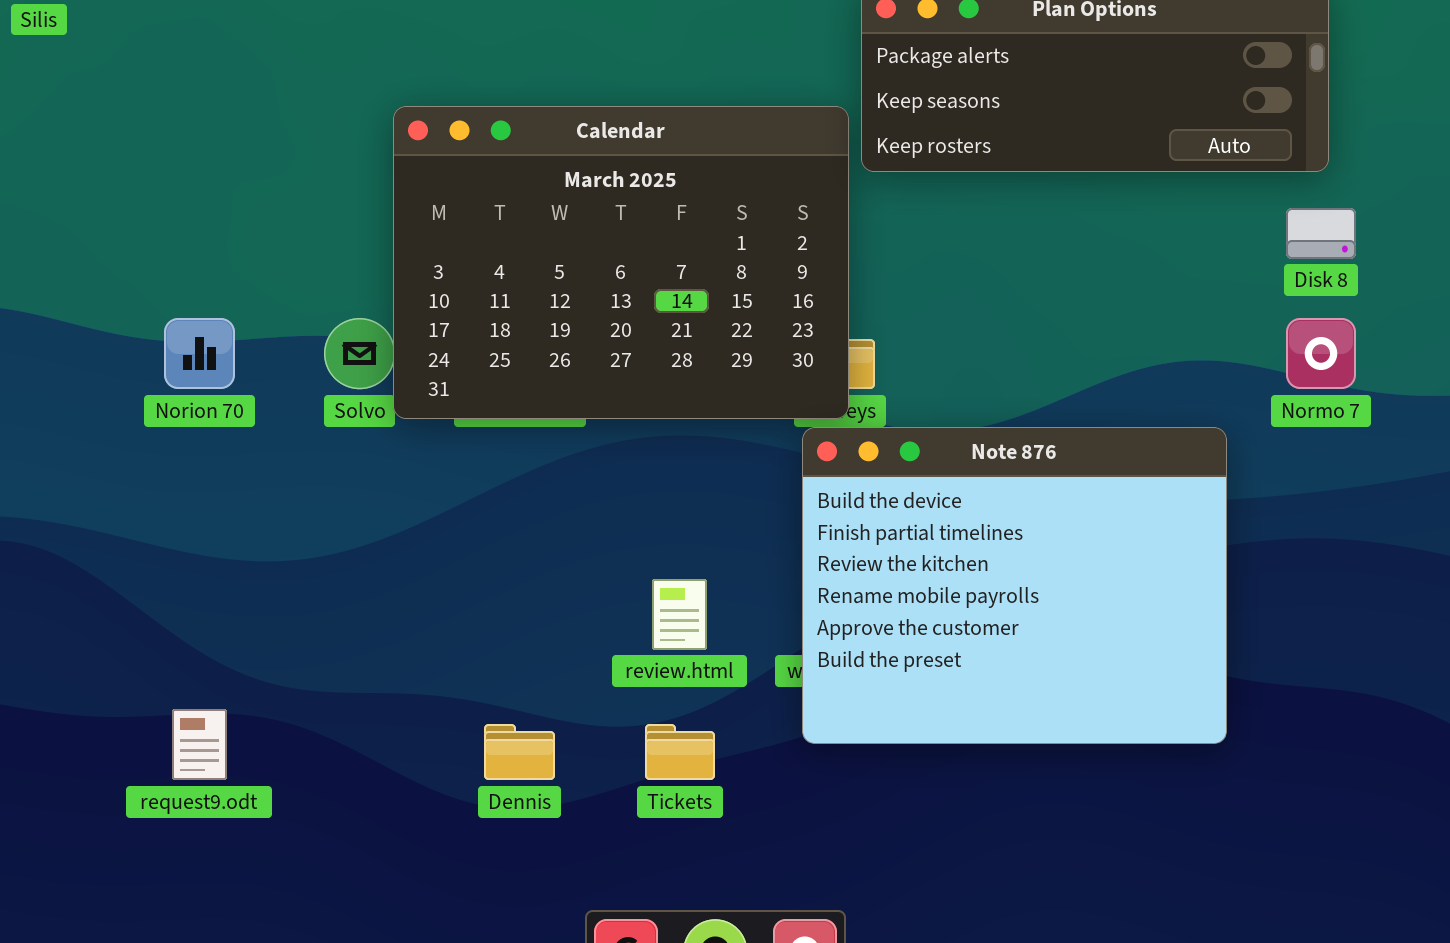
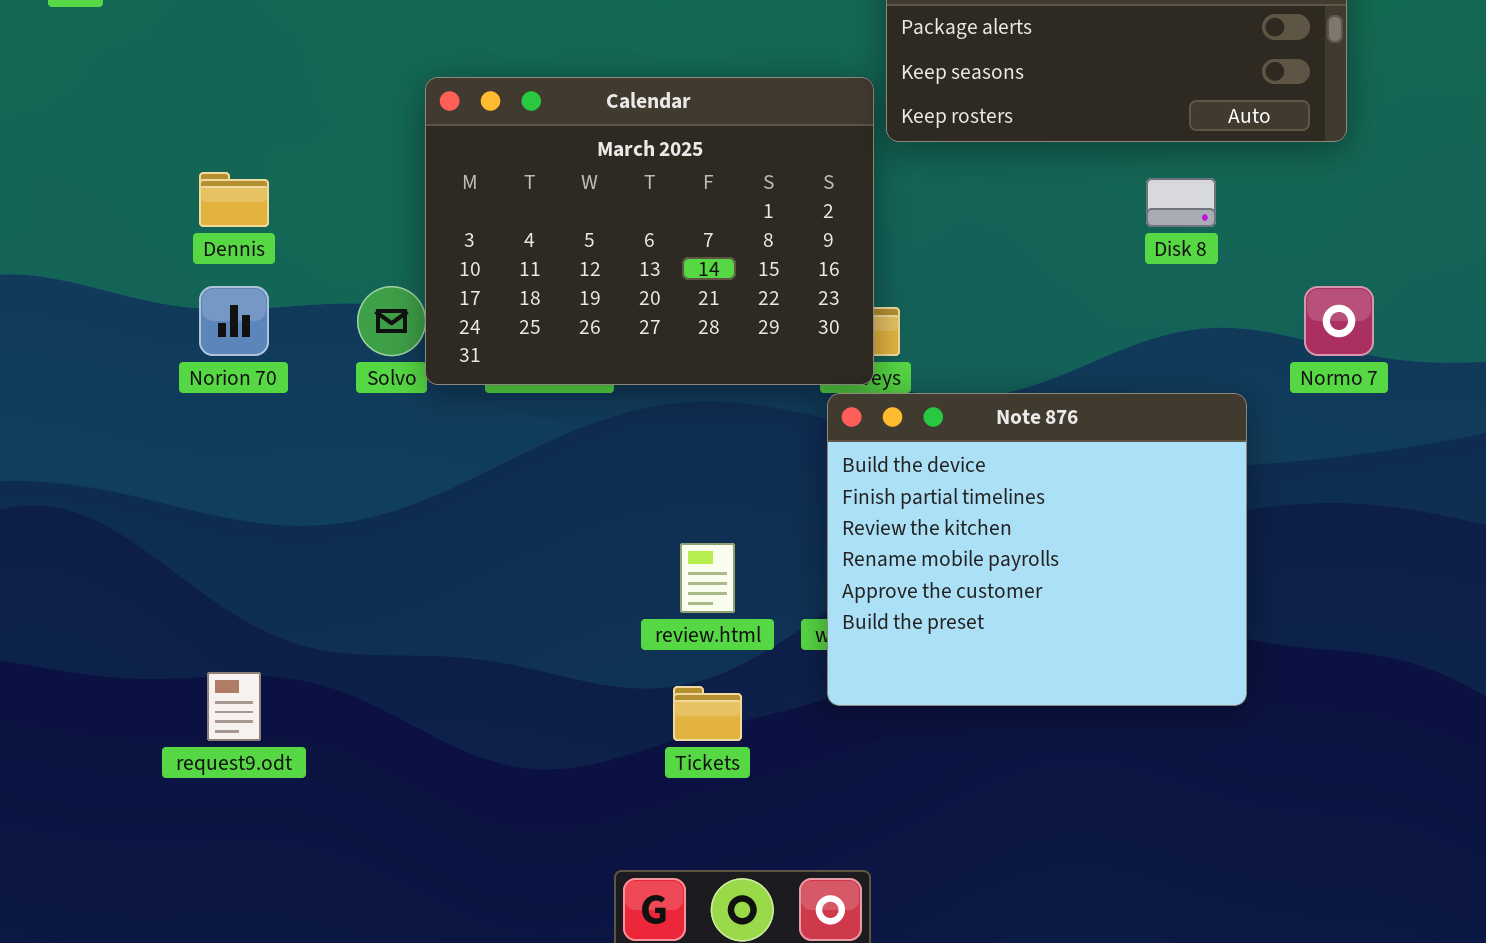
Disk 8: [1286,208,1356,259] -> [1146,178,1216,227], moved
Dennis: [484,724,555,780] -> [199,172,269,227], moved

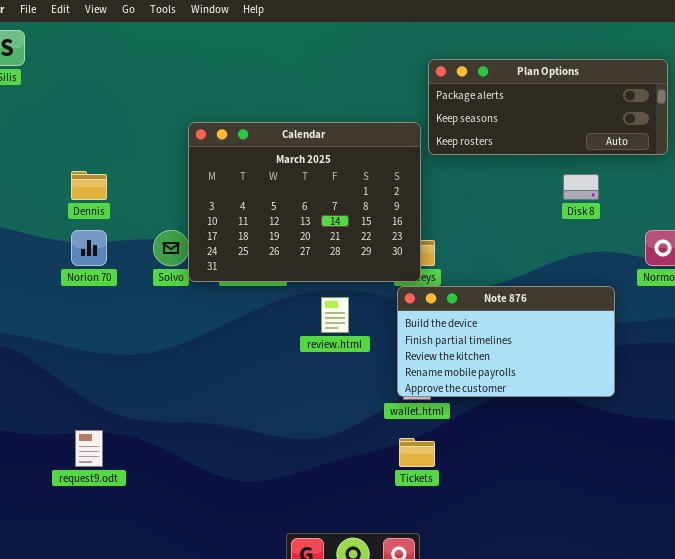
Note 876: [827,393,1247,706] -> [397,286,615,397], resized
review.html: [680,543,735,613] -> [321,297,349,333], moved
Tickets: [673,686,742,741] -> [399,438,435,467], moved

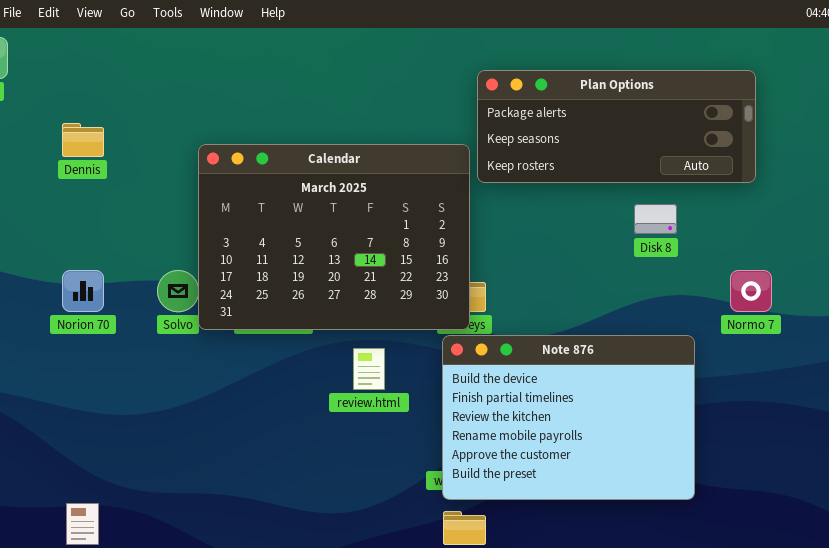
Dennis: [71,171,107,200] -> [62,123,104,157], moved
Note 876: [397,286,615,397] -> [442,335,695,500], resized

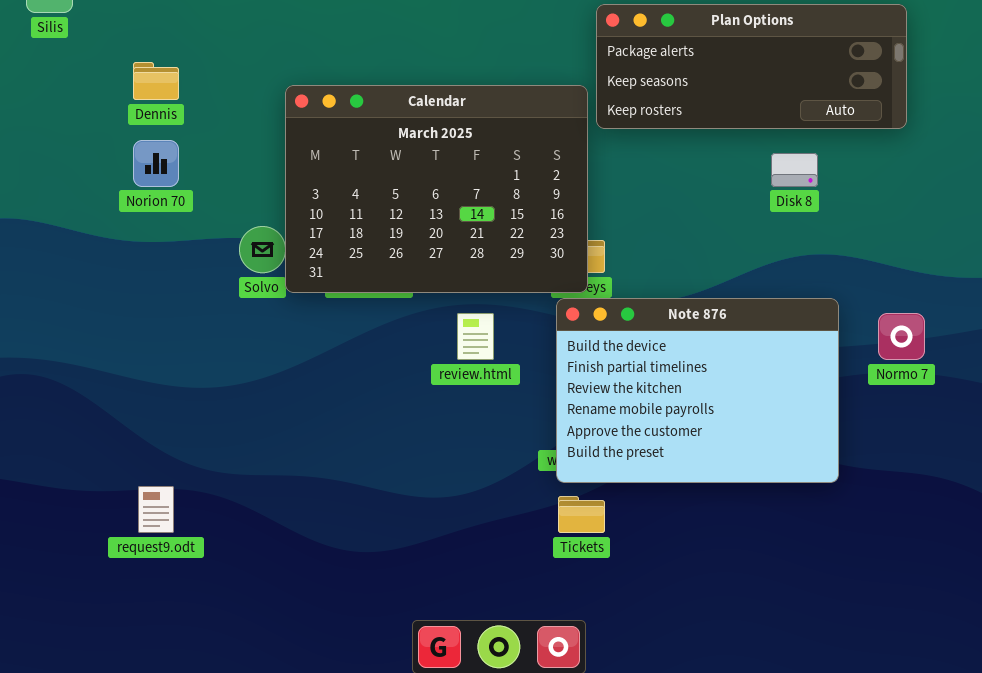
Norion 70: [62,270,104,312] -> [133,140,179,187], moved
Normo 7: [730,270,772,312] -> [878,313,925,360], moved

